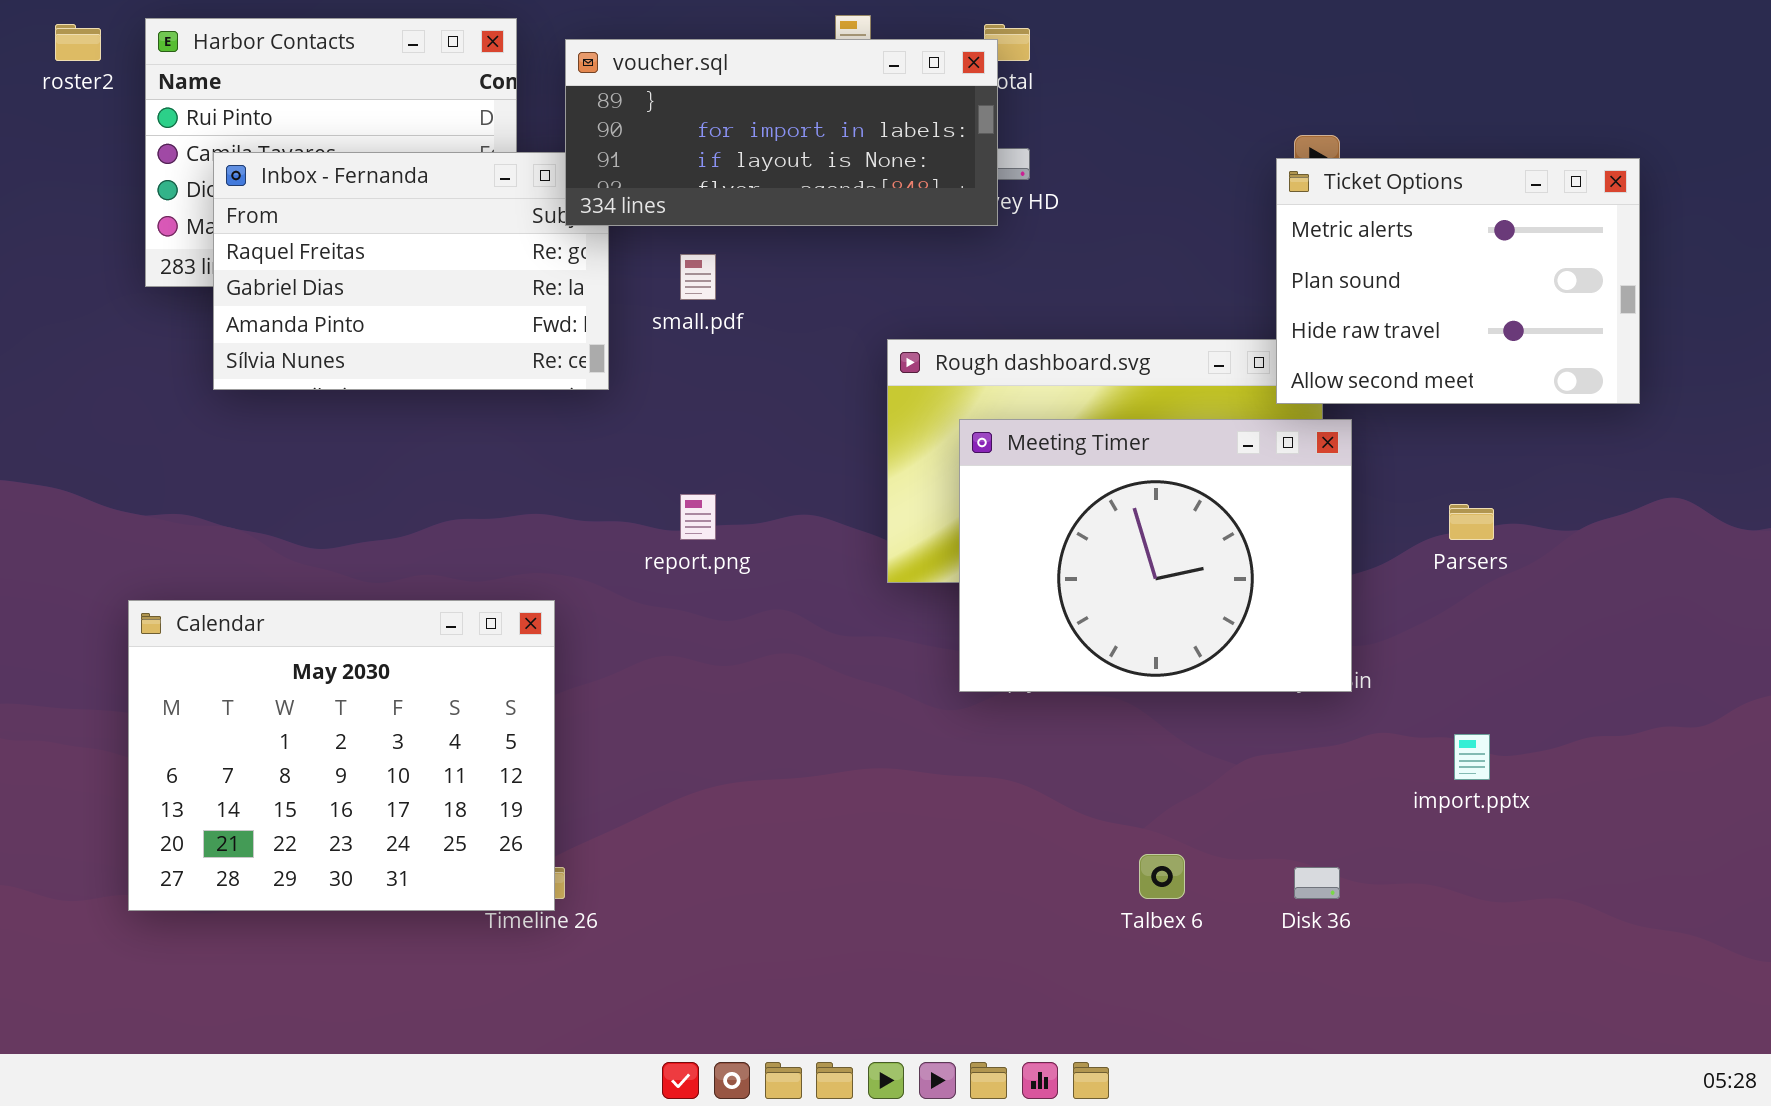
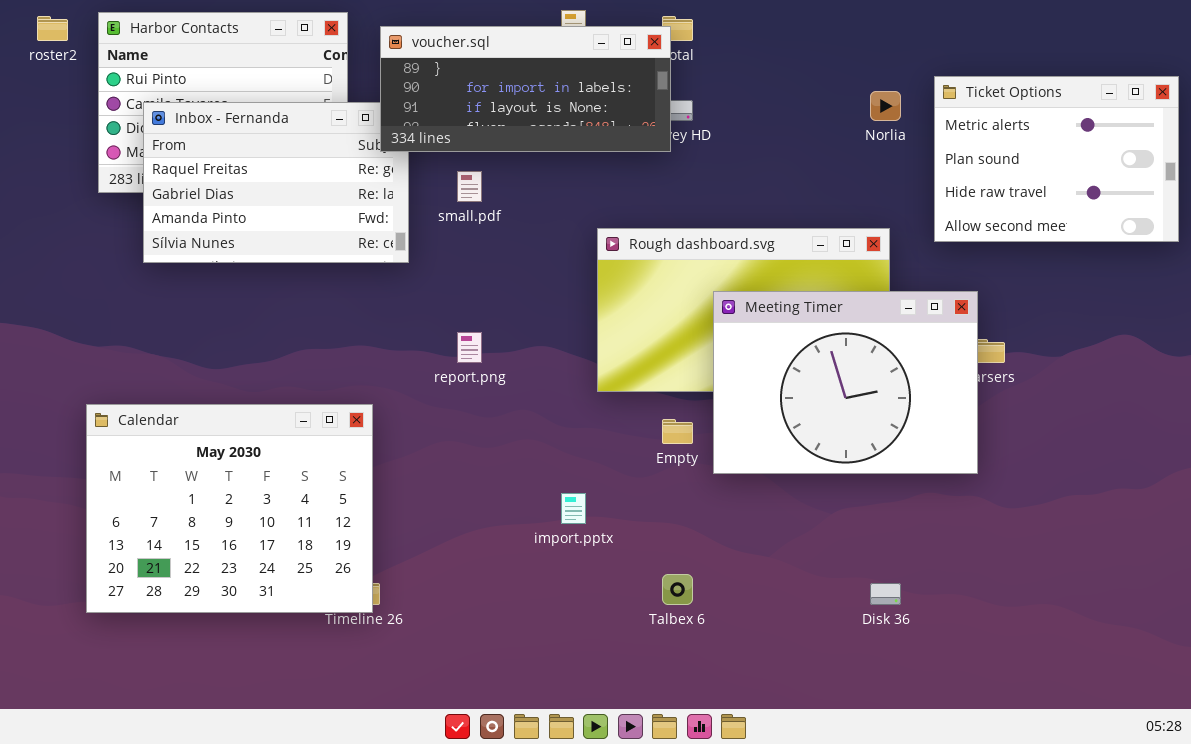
Ticket Options: [1276,158,1640,404] -> [934,76,1179,242], moved
Meeting Timer: [959,419,1352,692] -> [713,291,978,474], moved
import.pptx: [1454,734,1490,780] -> [561,493,586,524], moved
Talbex 6: [1139,854,1185,899] -> [662,574,693,605], moved

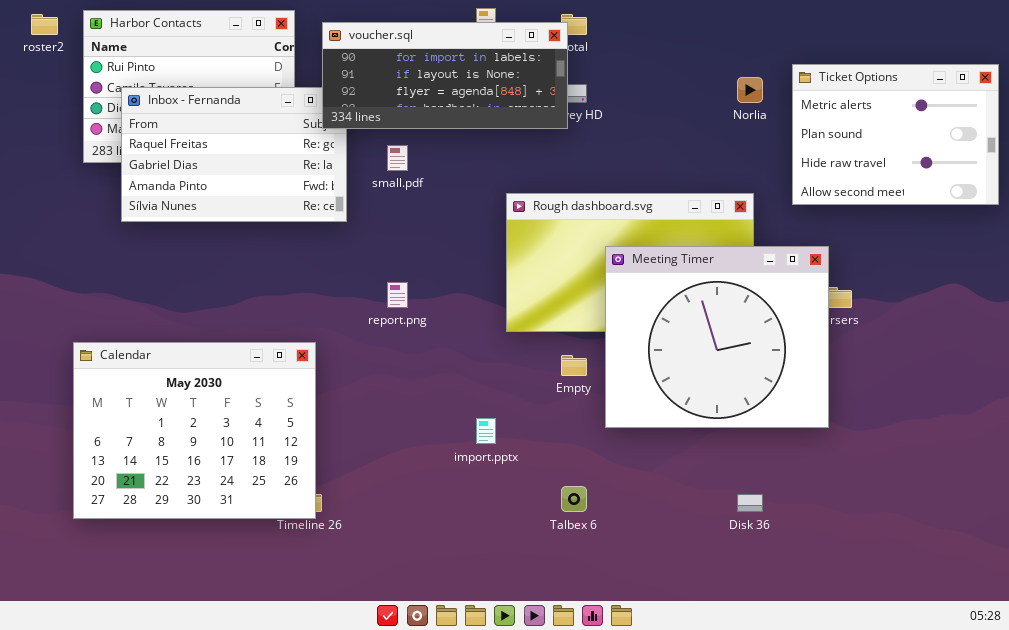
voucher.sql: [380,26,671,152] -> [322,22,568,129], scrolled down 1 row
Meeting Timer: [713,291,978,474] -> [605,246,829,428], resized

